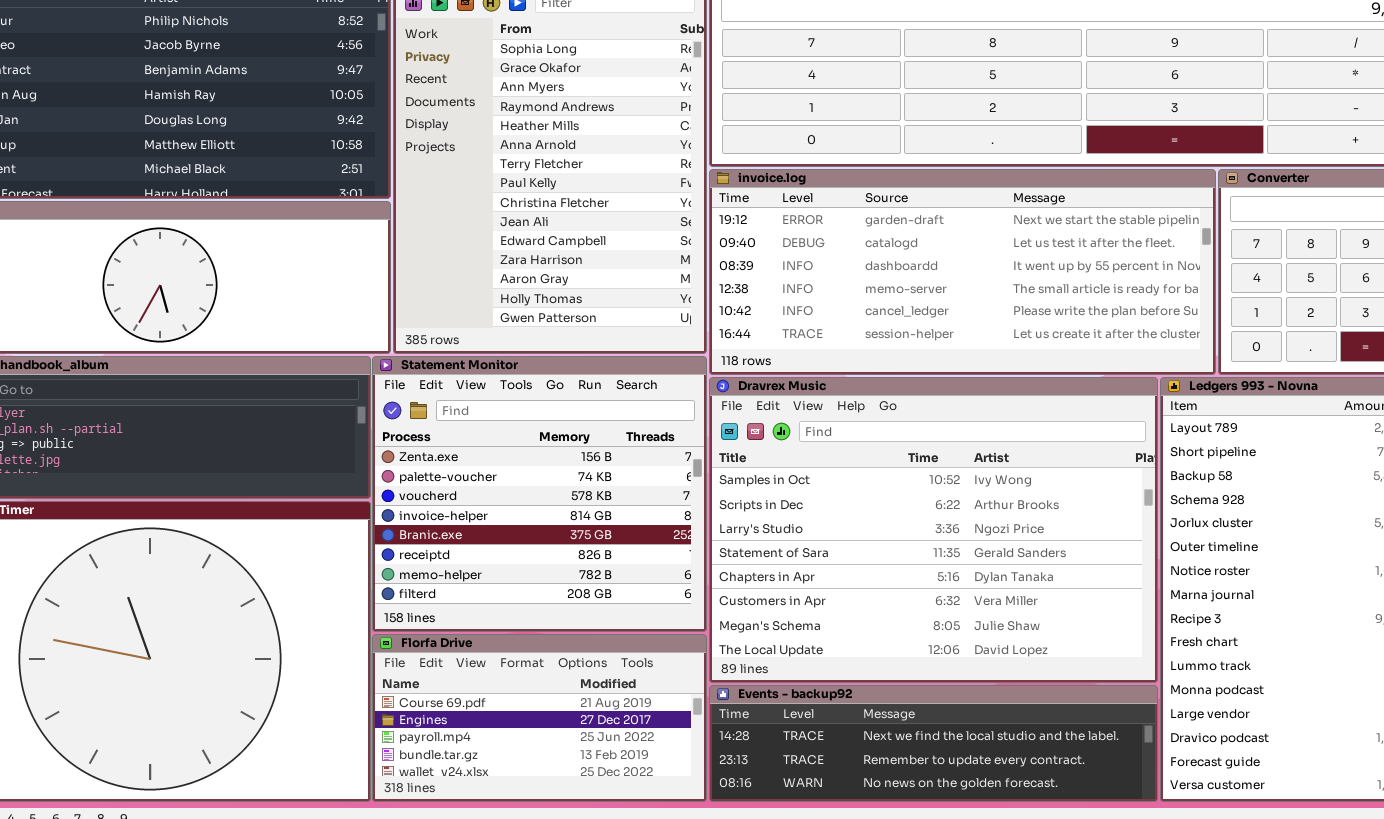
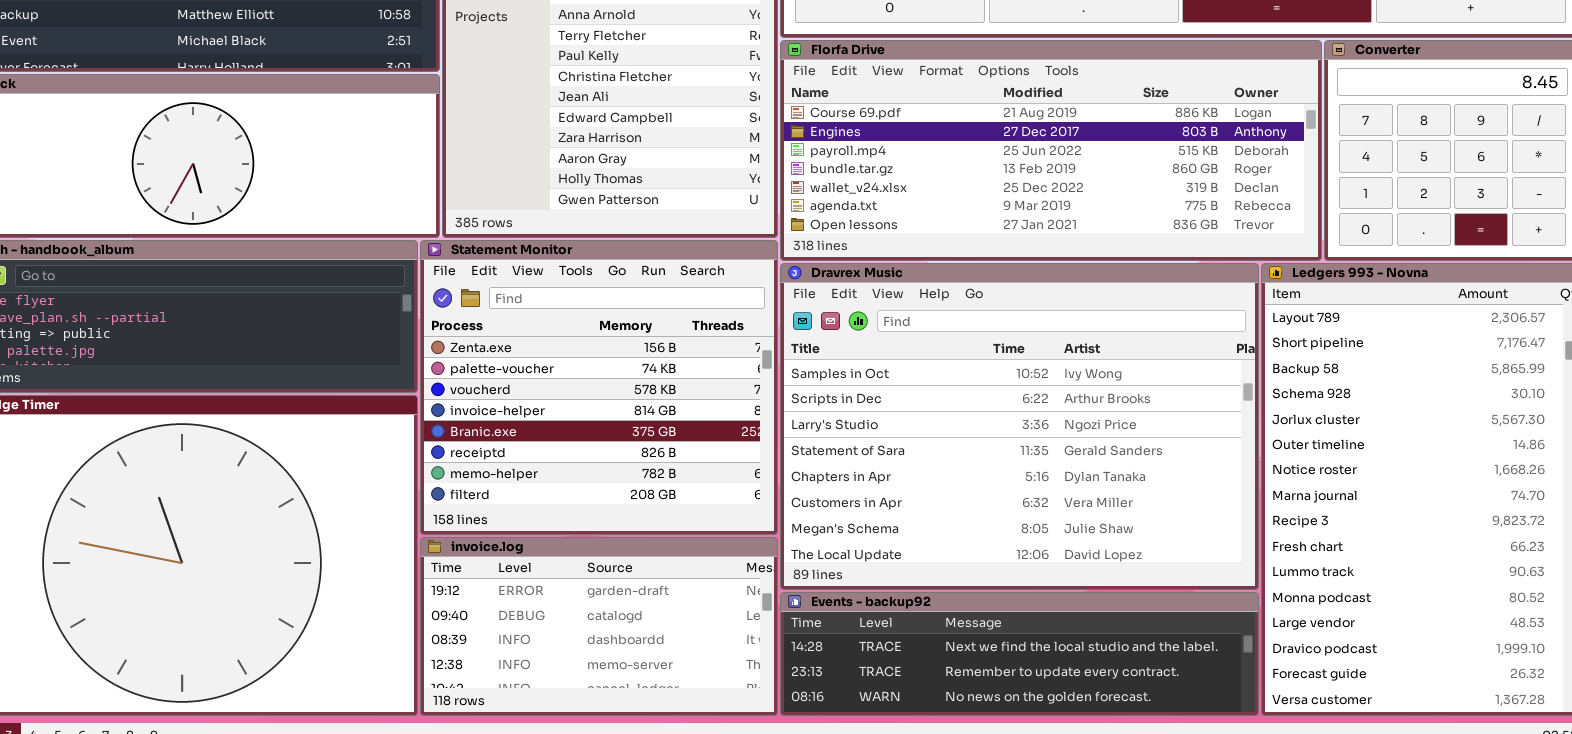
invoice.log: [709,169,1216,375] -> [420,537,778,716], moved, resized
Florfa Drive: [372,634,707,802] -> [780,40,1322,261], moved, resized

